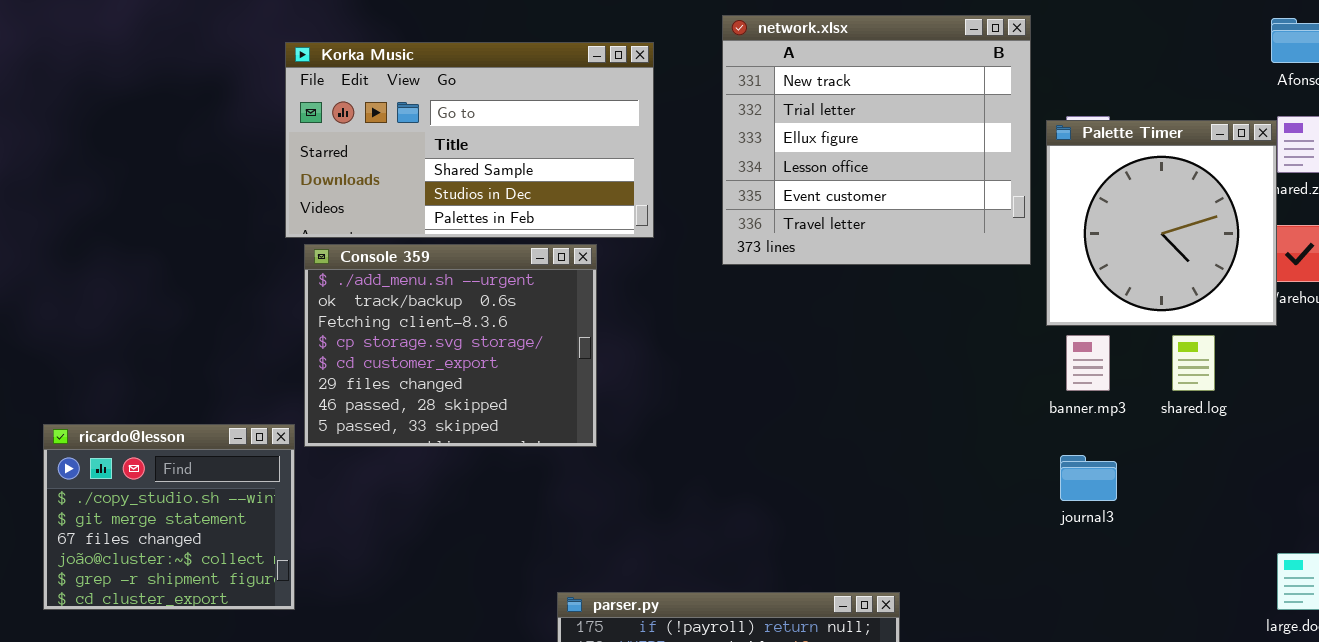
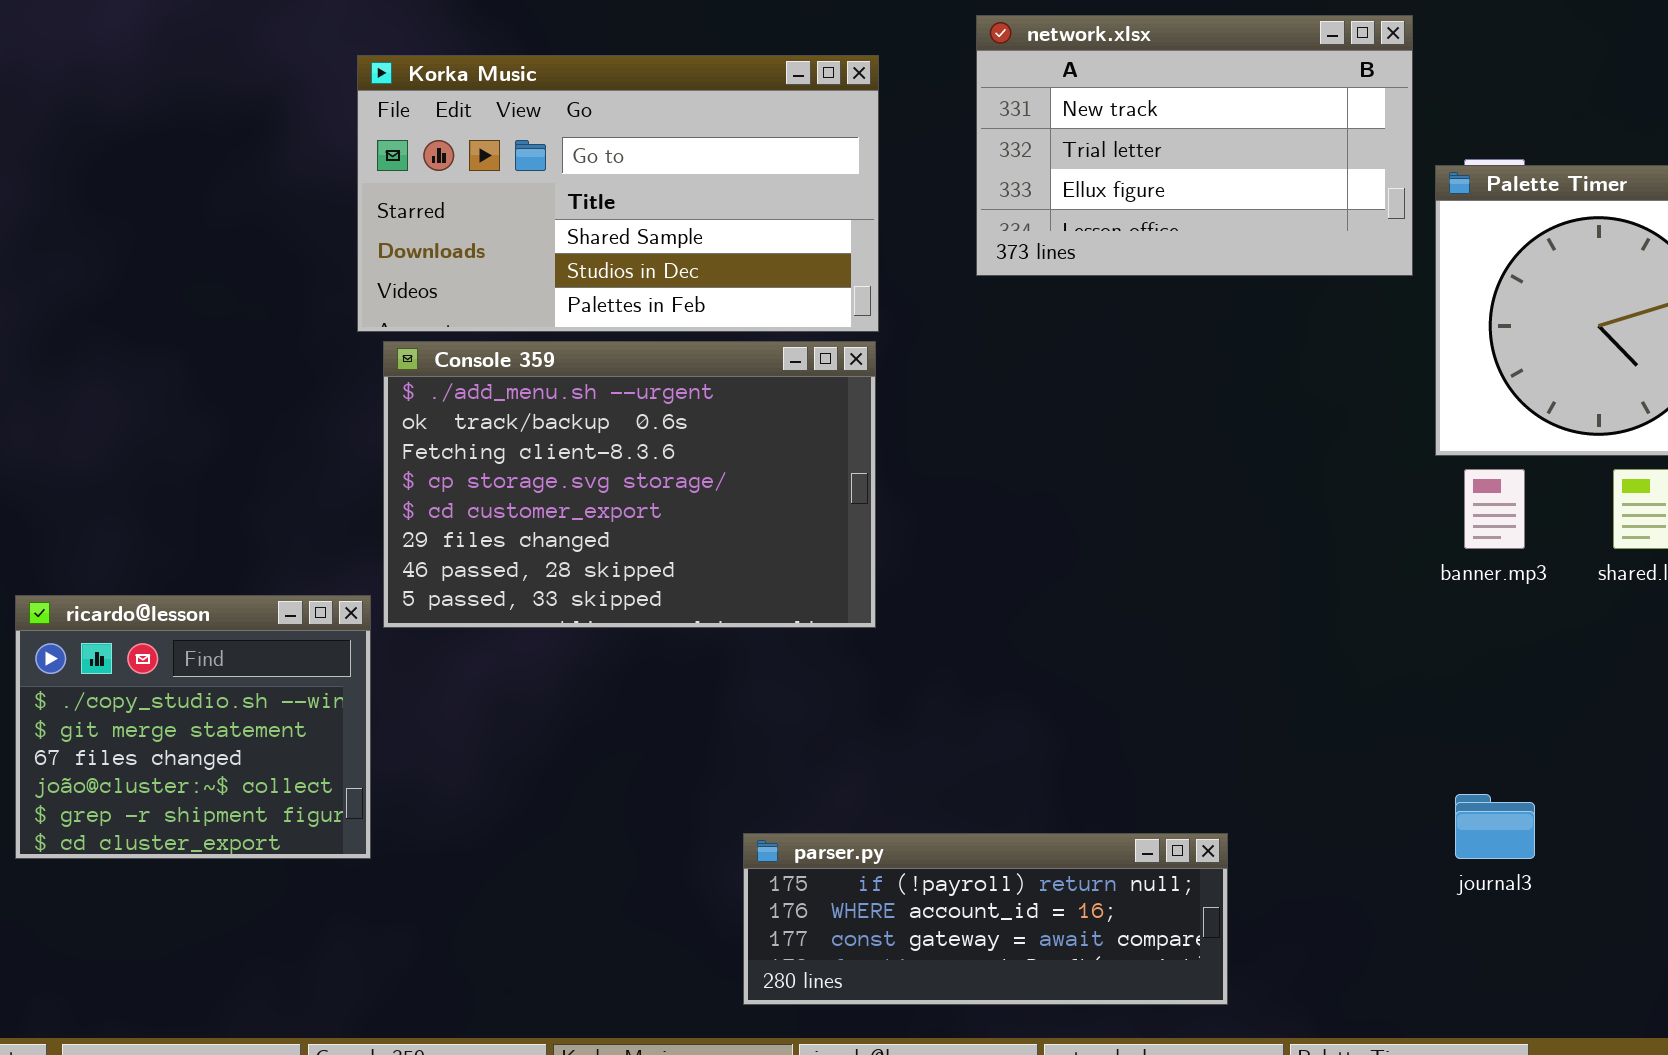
network.xlsx: [722,15,1031,265] -> [976,15,1413,276], resized
Console 359: [304,244,597,447] -> [383,341,876,628], resized
journal3: [1060,455,1117,501] -> [1455,794,1535,859], moved

